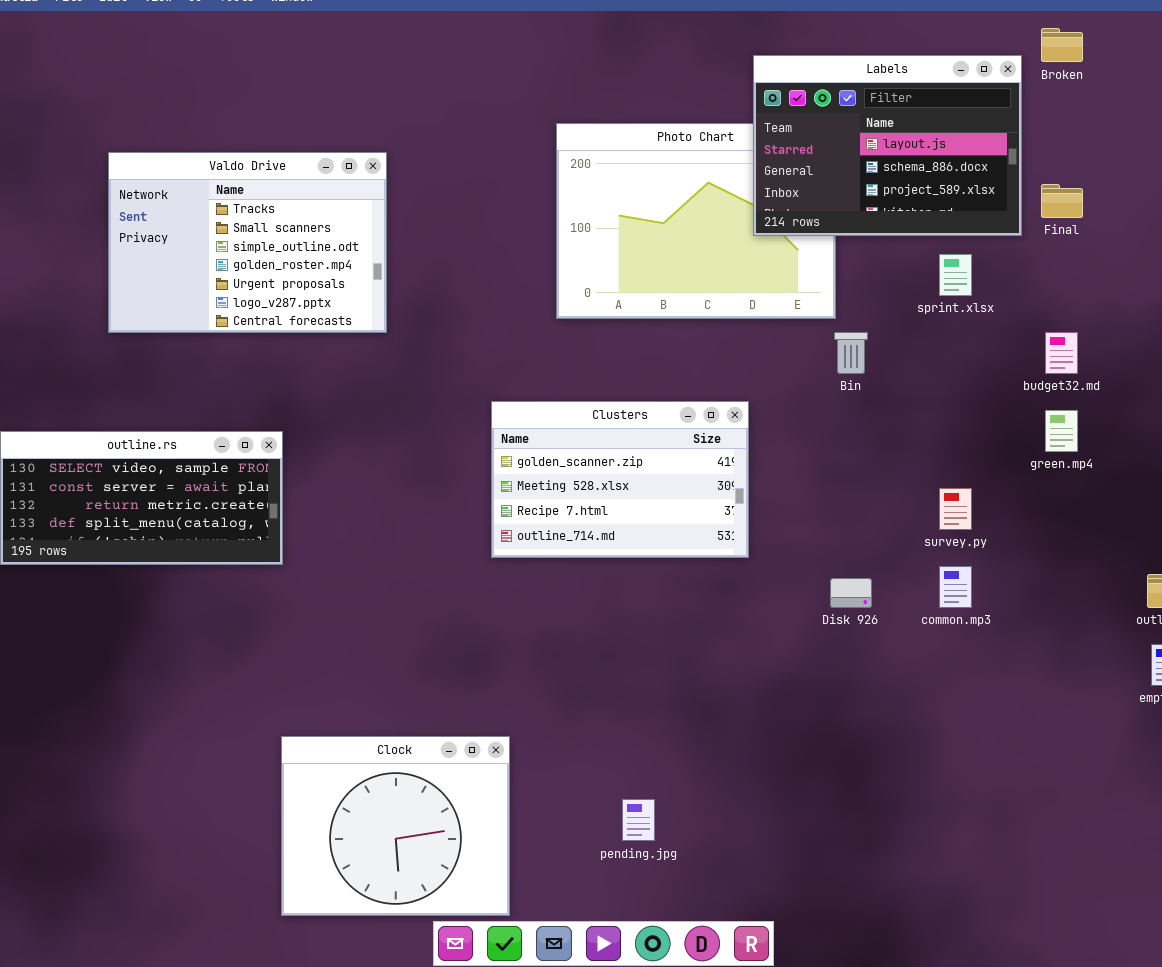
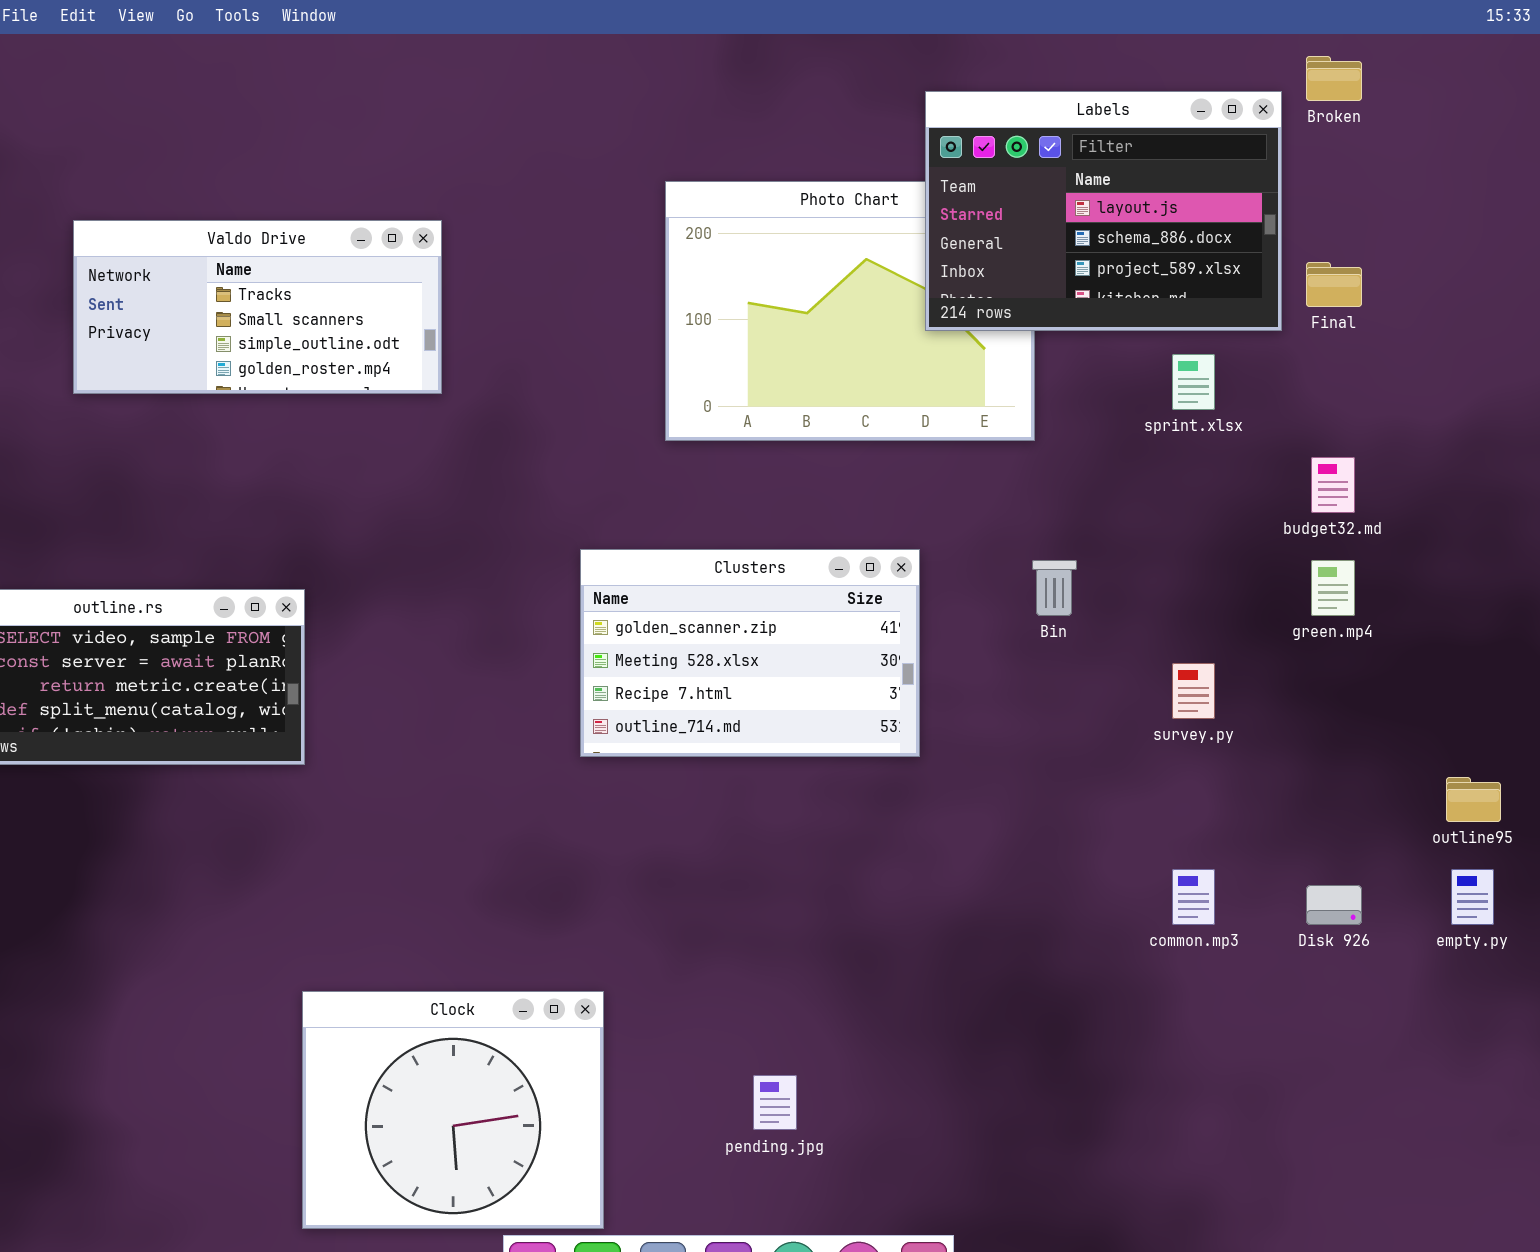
Valdo Drive: [108,152,387,333] -> [73,220,442,394], resized
Bin: [834,332,868,374] -> [1032,560,1077,616], moved
common.mp3: [939,566,972,608] -> [1172,869,1215,925], moved
Disk 926: [830,578,872,608] -> [1306,885,1362,925], moved

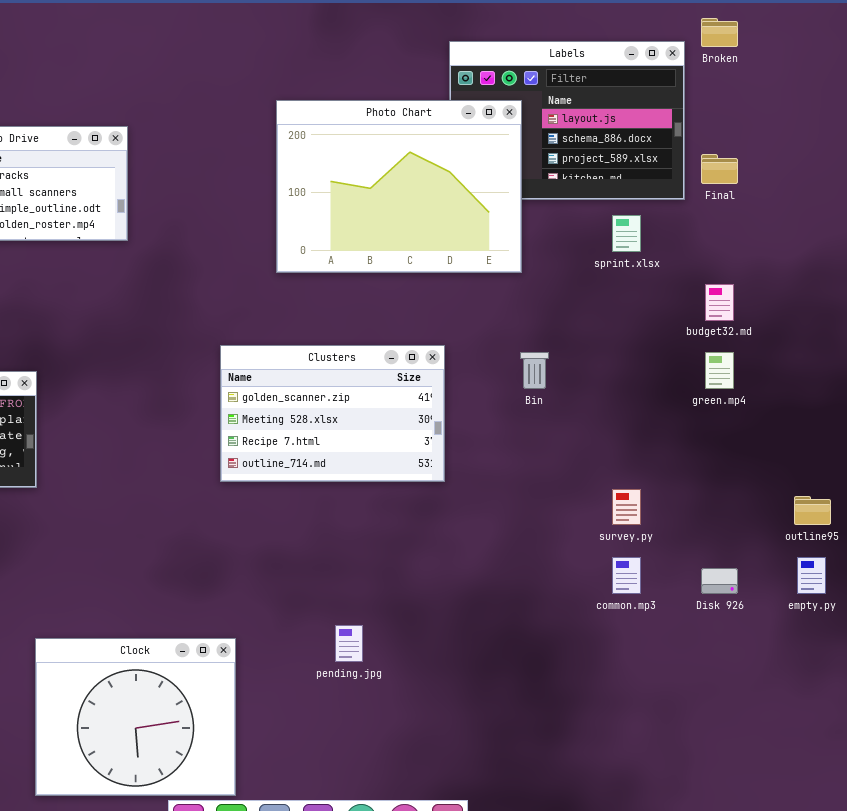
Photo Chart: [665,181,1035,441] -> [276,100,522,273], raised
survey.py: [1172,663,1215,719] -> [612,489,641,525], moved
pending.jpg: [753,1075,797,1130] -> [335,625,363,662], moved

